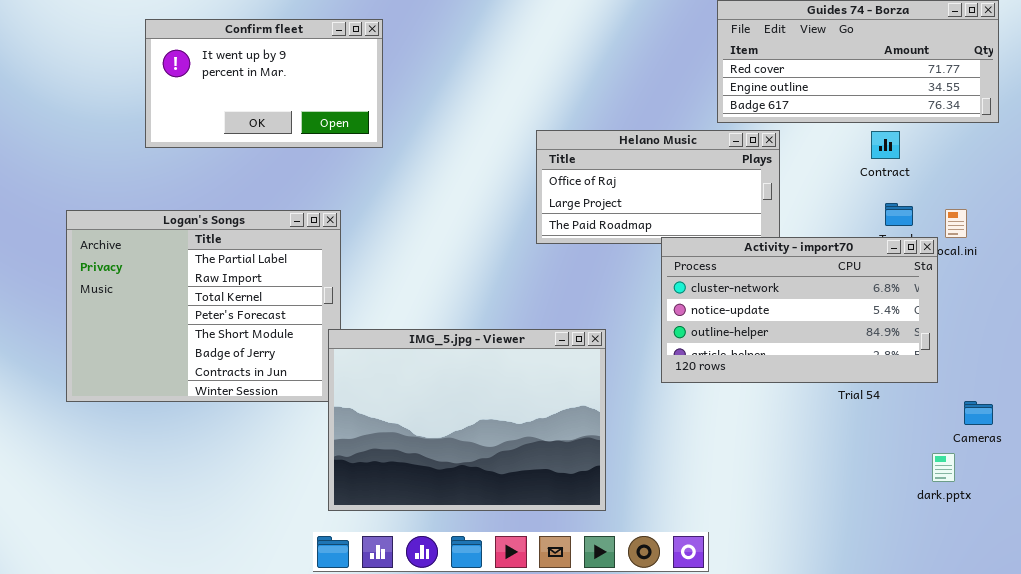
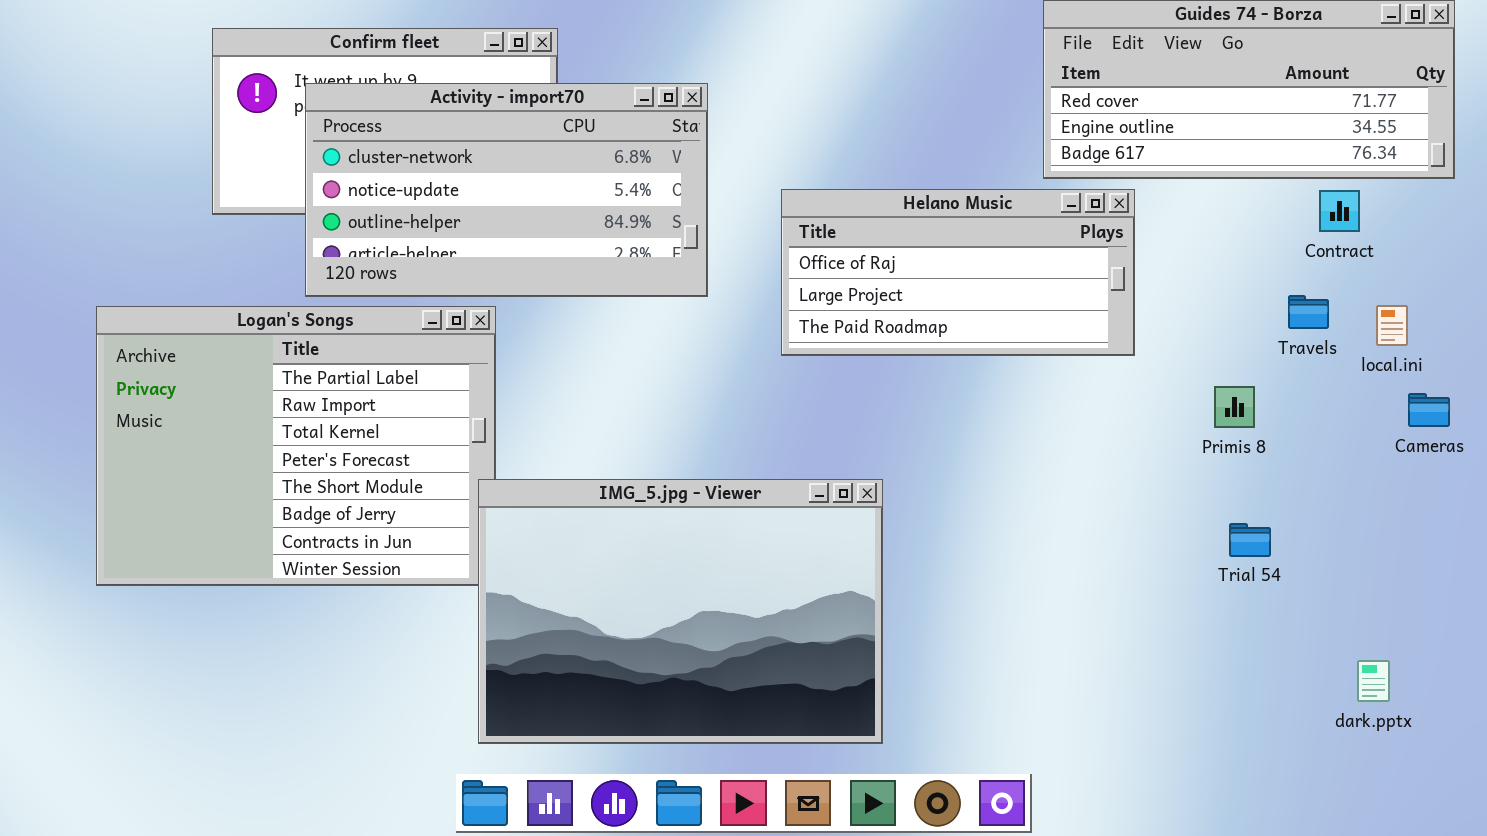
Contract: [871,131,900,159] -> [1319,190,1360,232], moved
Activity - import70: [661,237,938,383] -> [305,83,708,297], moved
Cameras: [964,401,993,425] -> [1408,393,1450,427], moved

